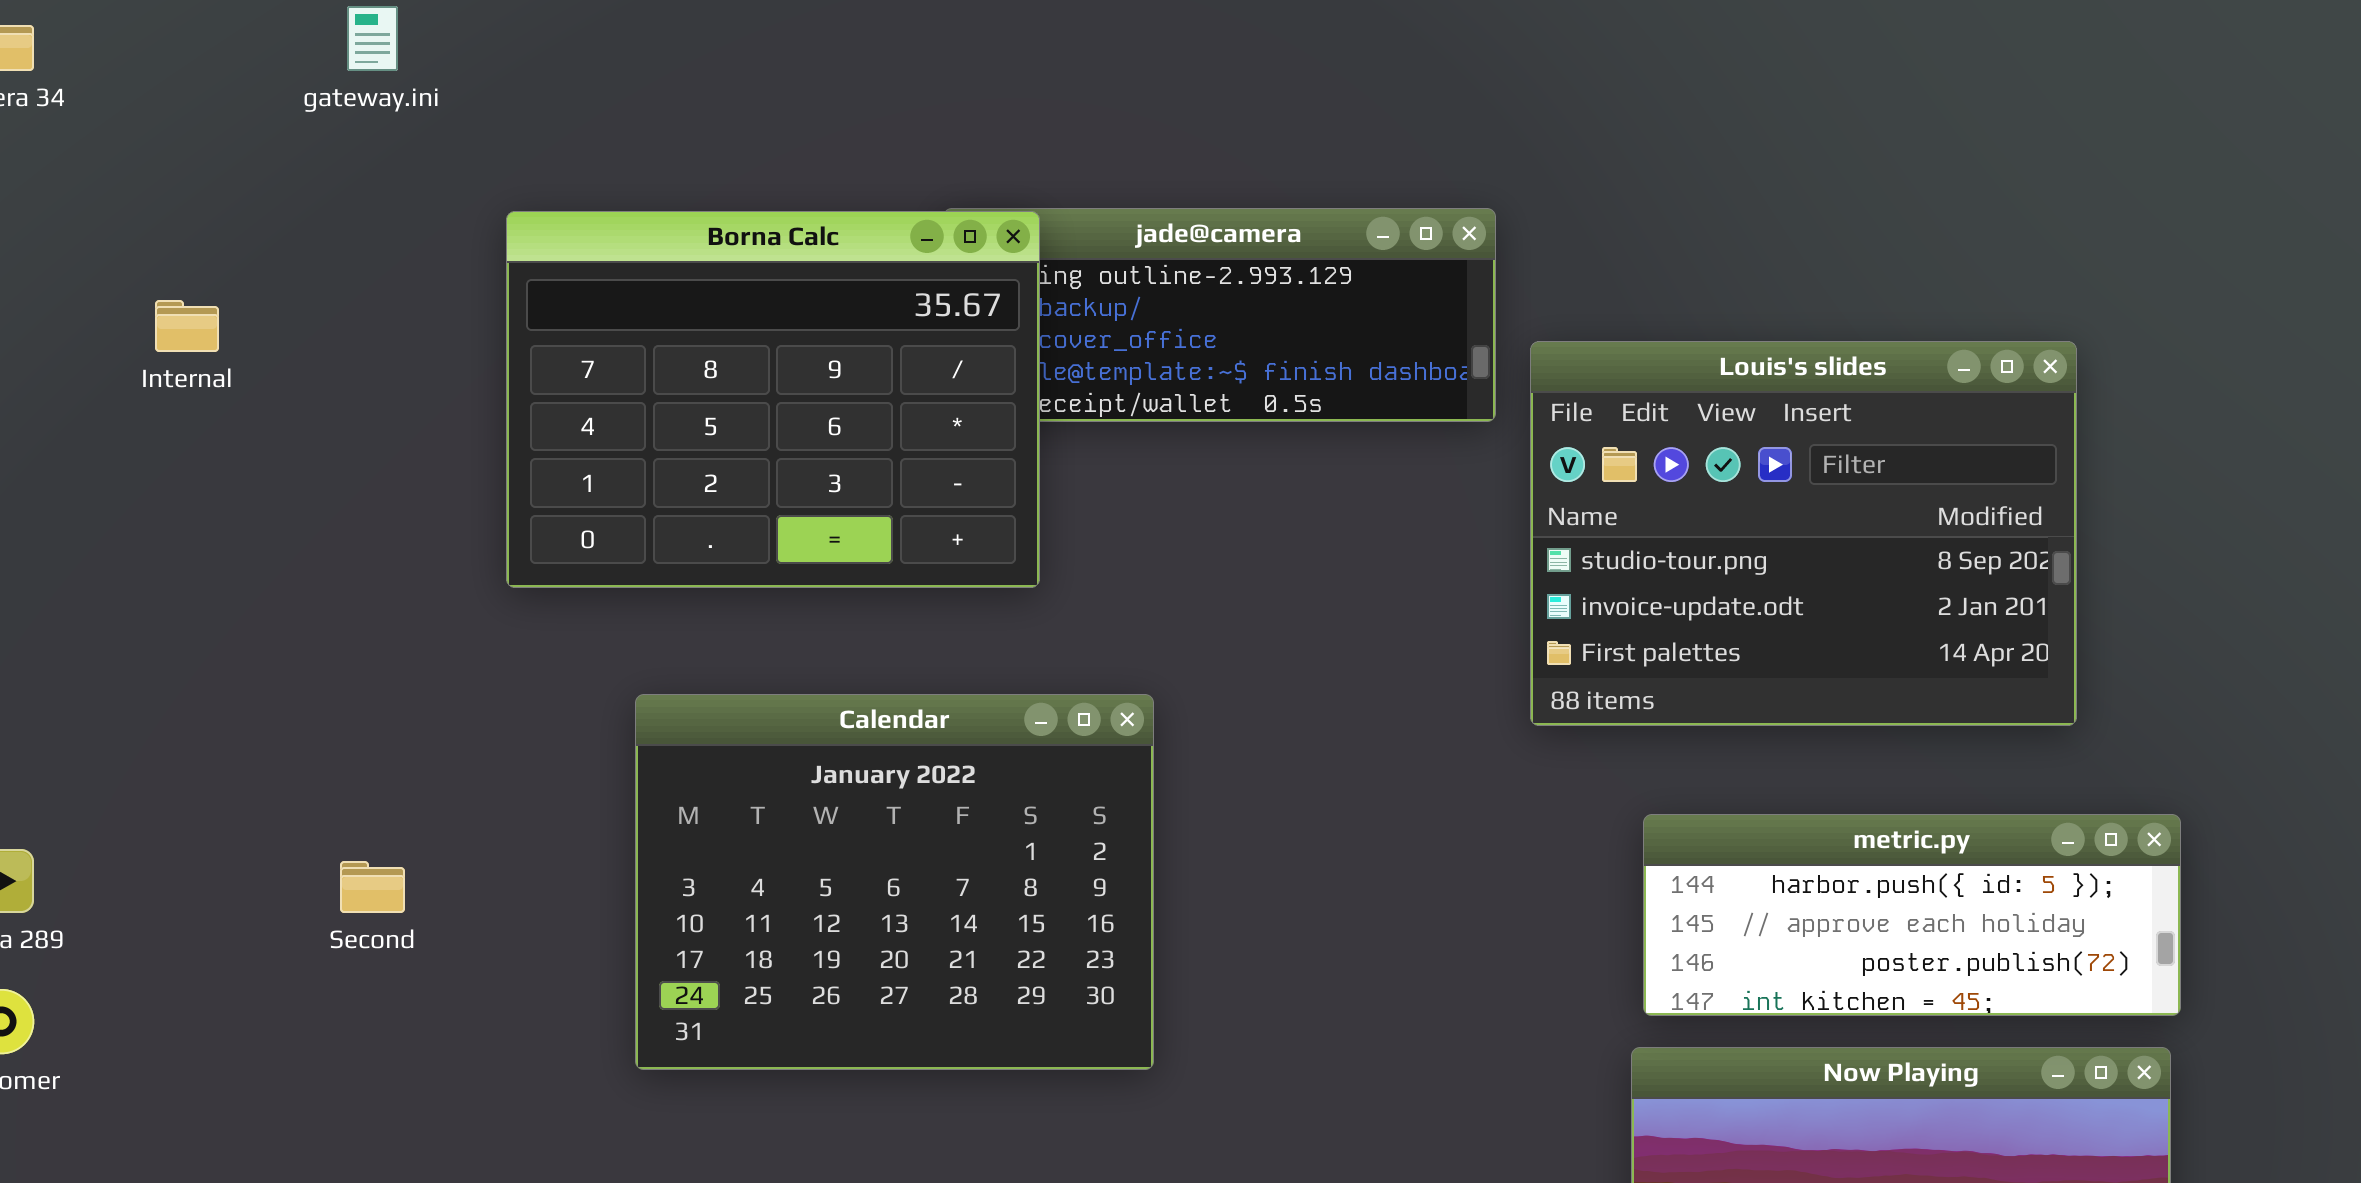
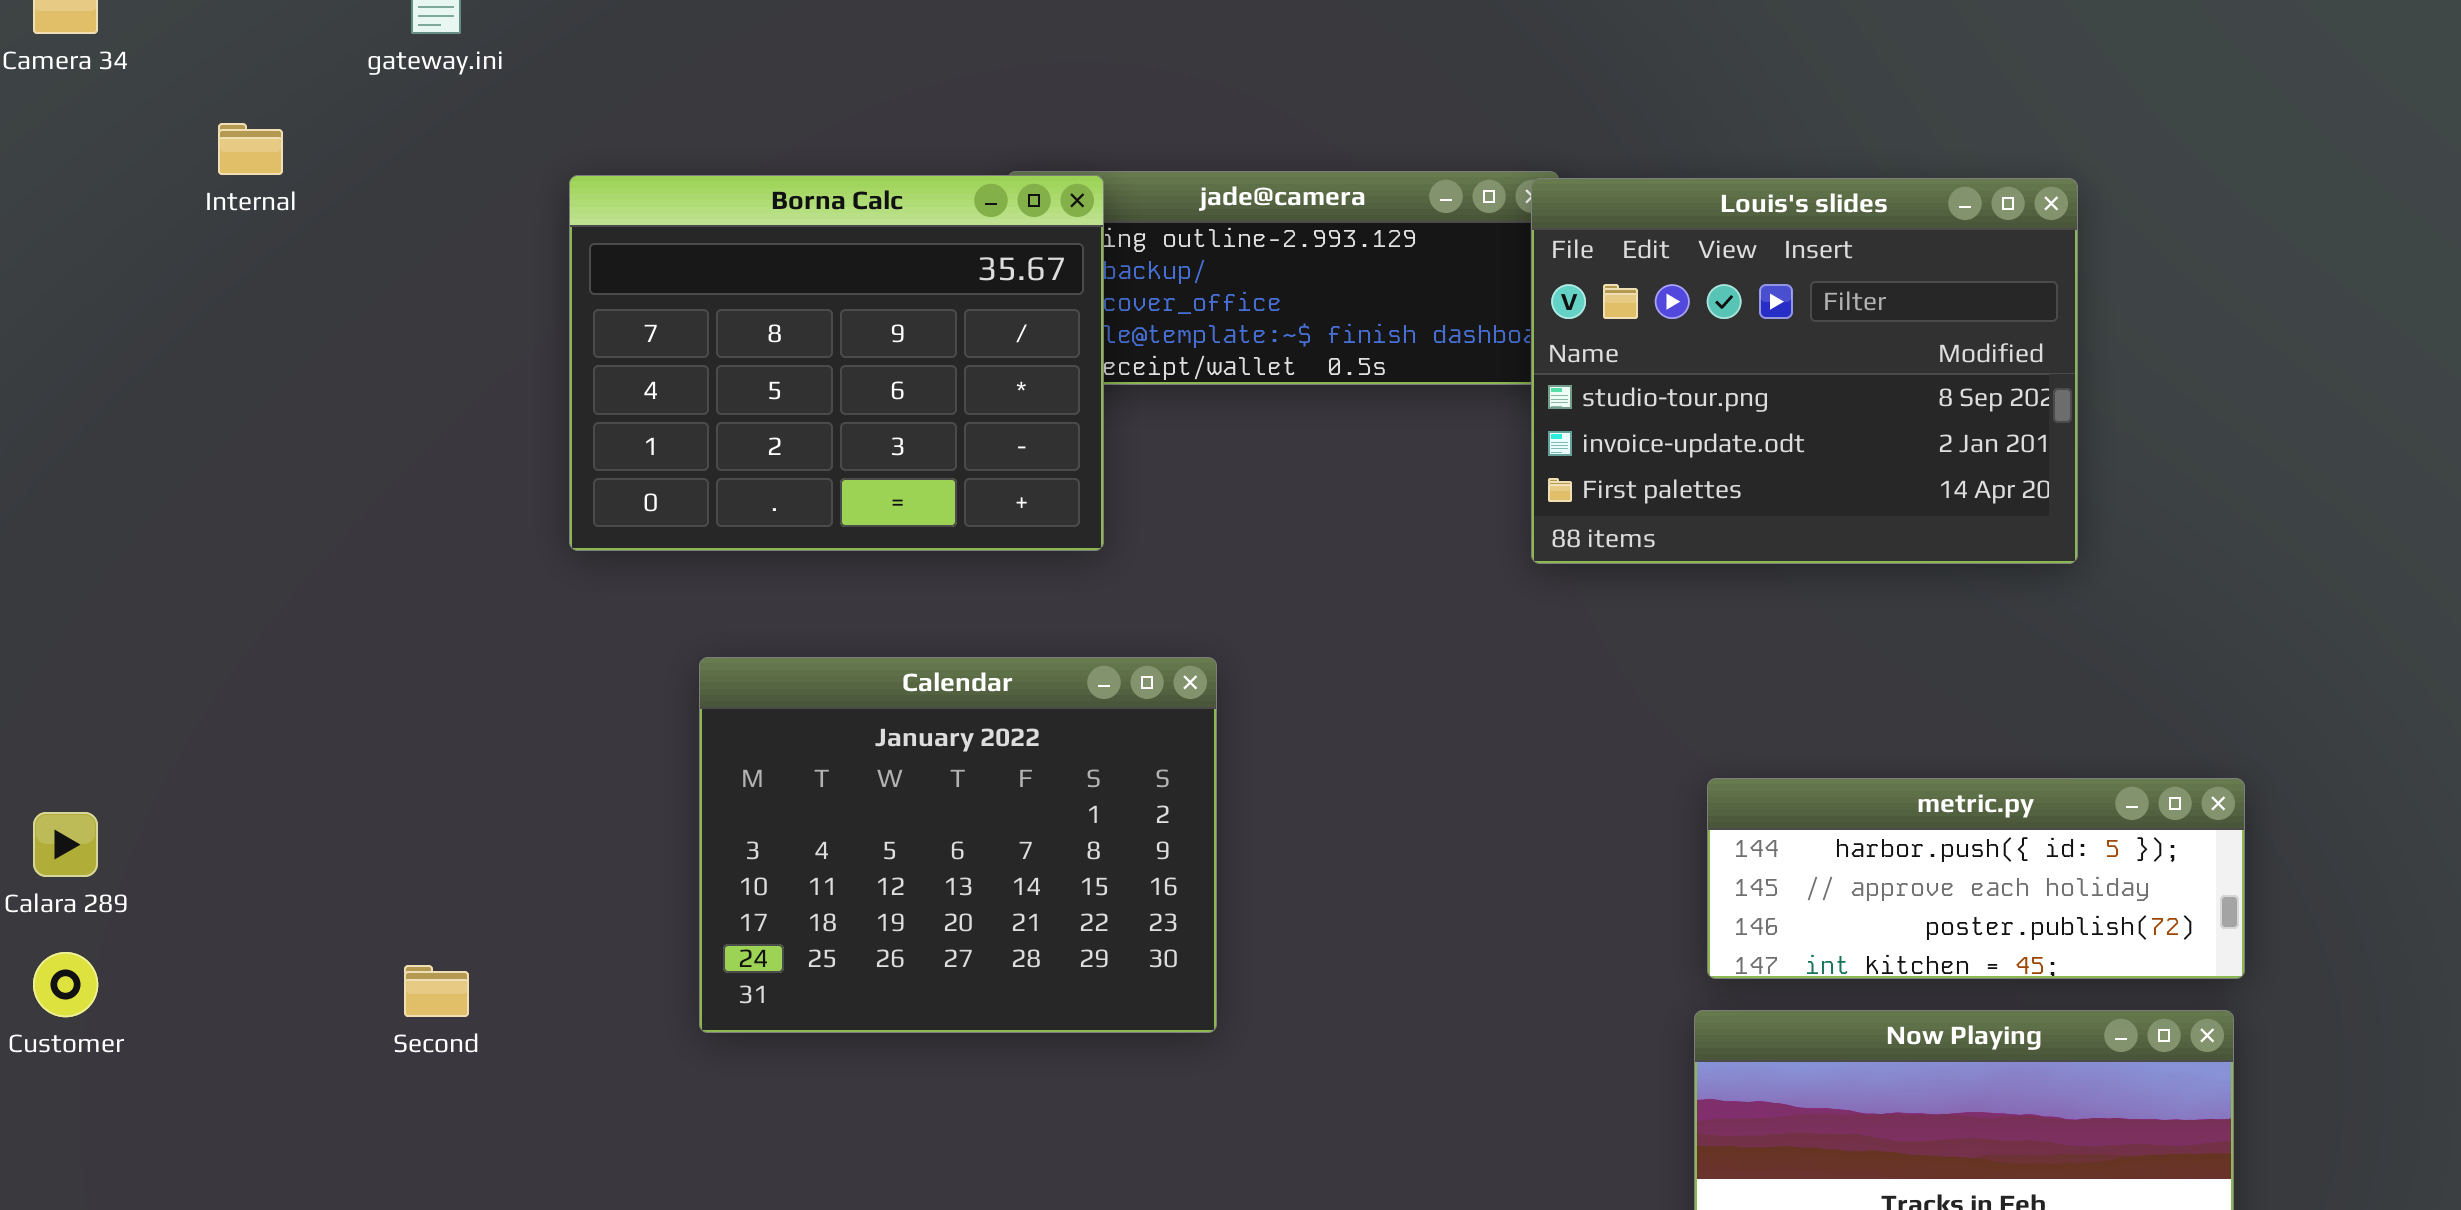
Internal: [155,300,219,352] -> [218,123,283,175], moved
Louis's slides: [1530,341,2077,726] -> [1531,178,2078,564], moved
Second: [340,861,405,913] -> [404,965,469,1017], moved

